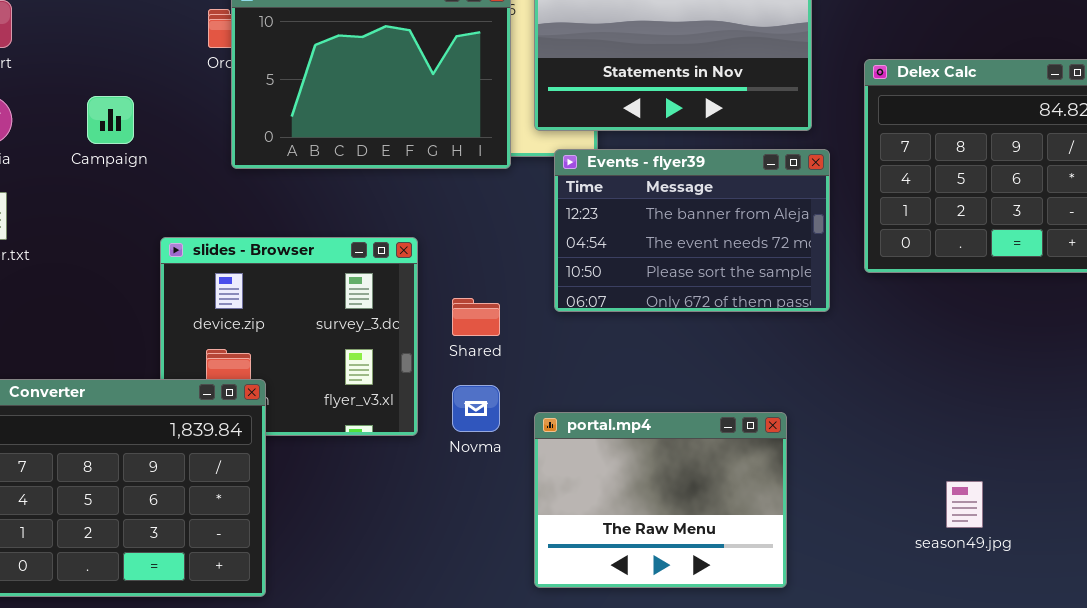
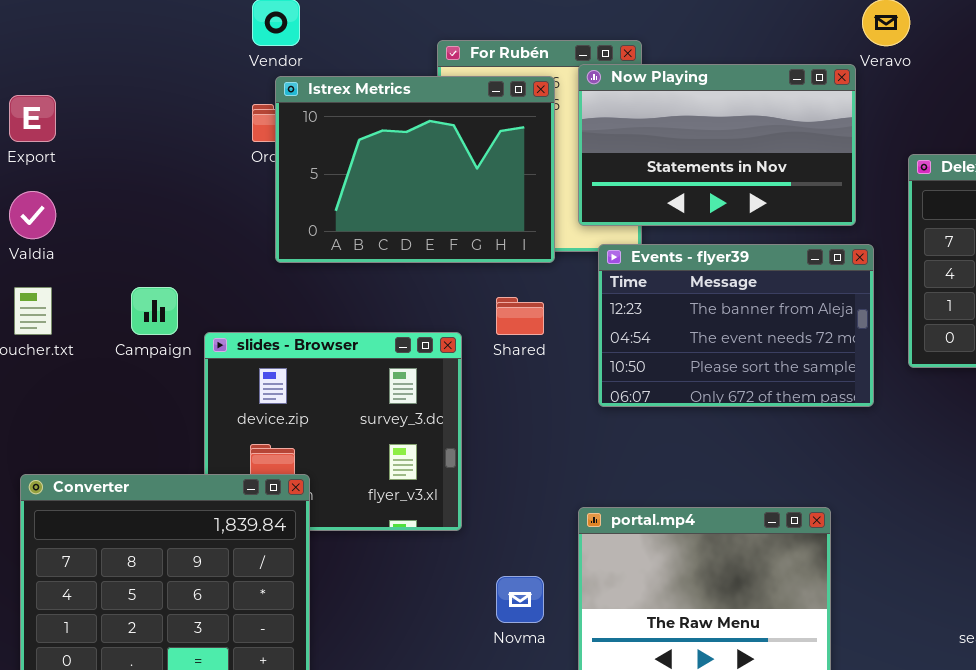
Campaign: [87,96,134,144] -> [131,287,178,335], moved
Shared: [452,298,500,336] -> [496,297,544,335], moved
Novma: [452,385,500,432] -> [496,576,544,623], moved

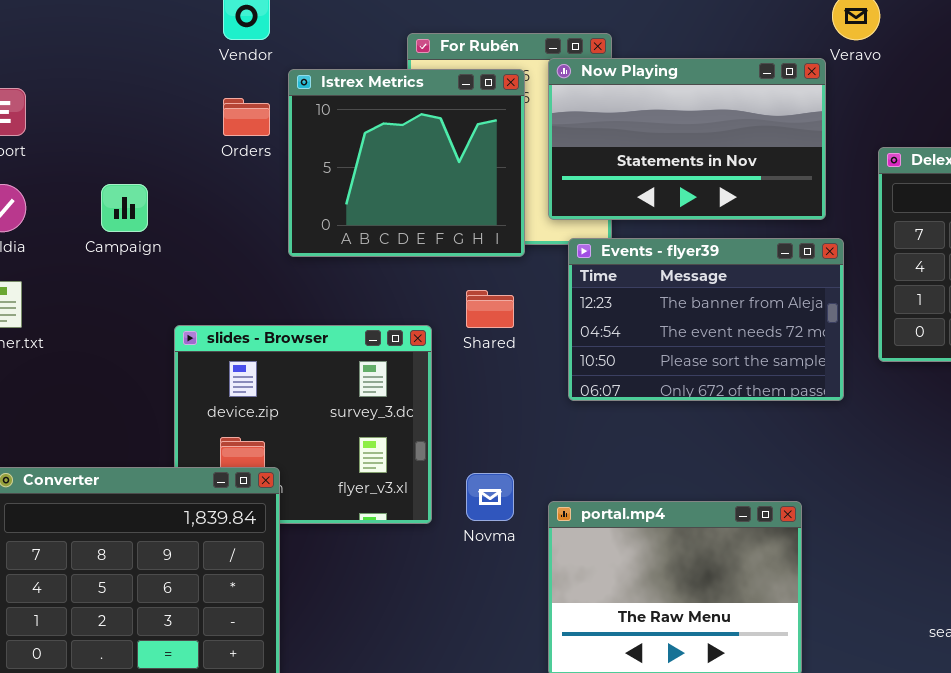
Istrex Metrics: [275,76,555,263] -> [288,69,525,257], resized
Campaign: [131,287,178,335] -> [101,184,148,232], moved
Novma: [496,576,544,623] -> [466,473,514,521], moved

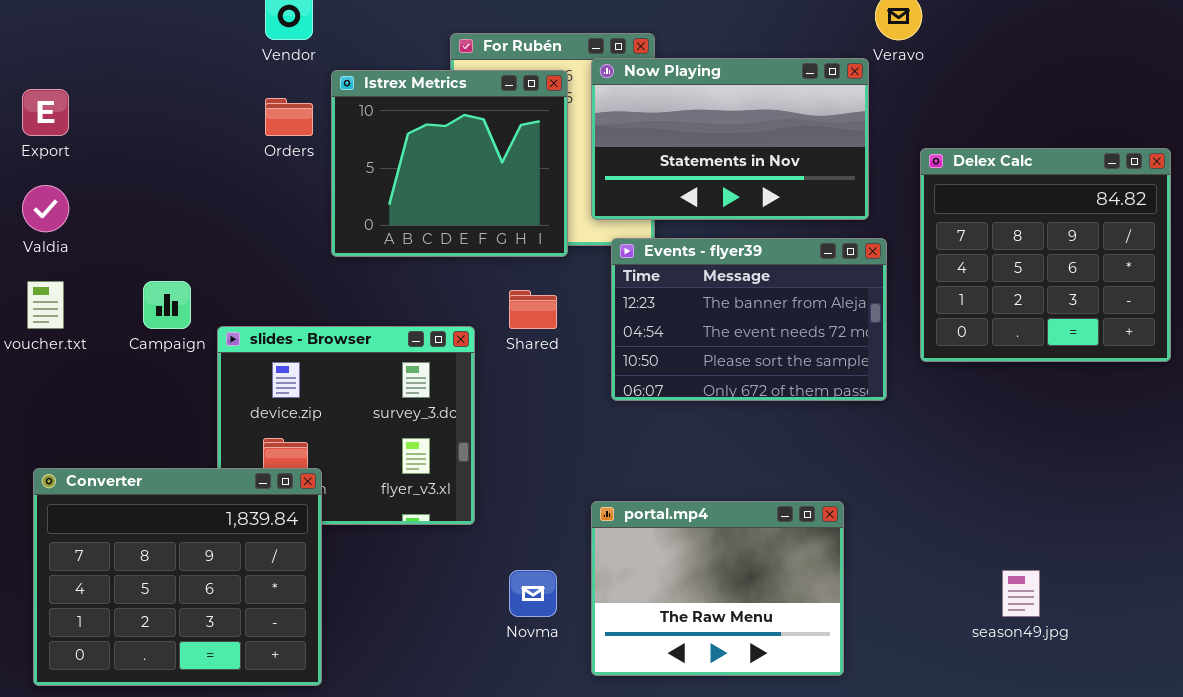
Campaign: [101,184,148,232] -> [143,281,191,329], moved
Novma: [466,473,514,521] -> [509,570,557,617], moved

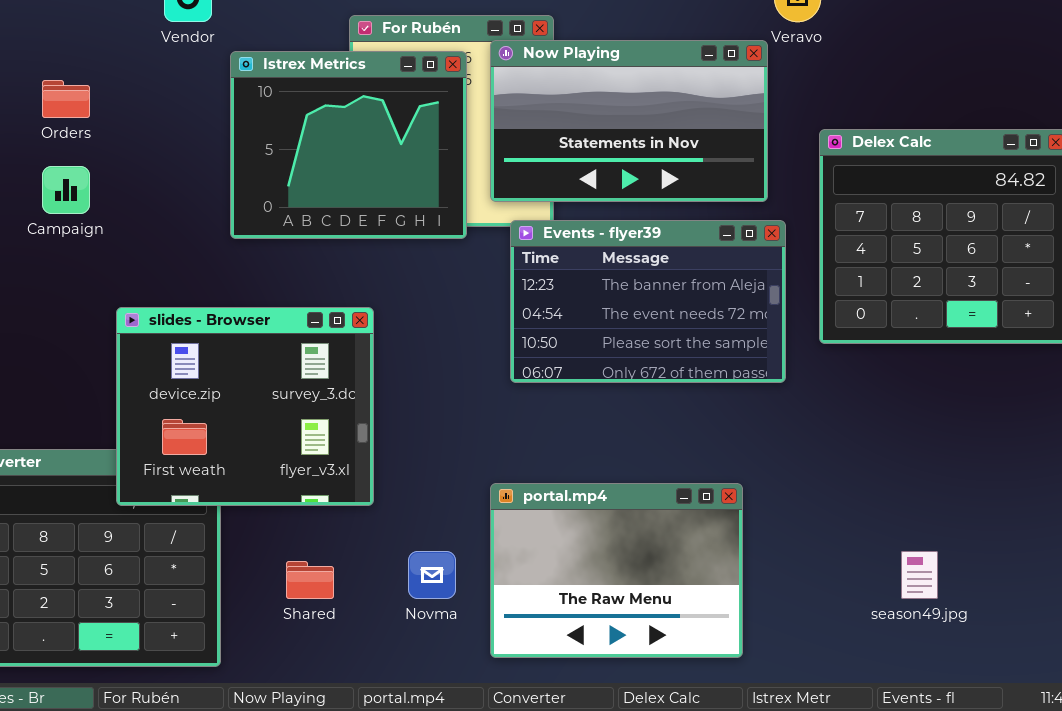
Orders: [265,98,313,136] -> [42,80,90,118], moved
Campaign: [143,281,191,329] -> [42,166,90,214], moved
Shared: [509,290,557,329] -> [286,561,334,599], moved
slides - Browser: [217,326,475,525] -> [116,307,374,506], raised

